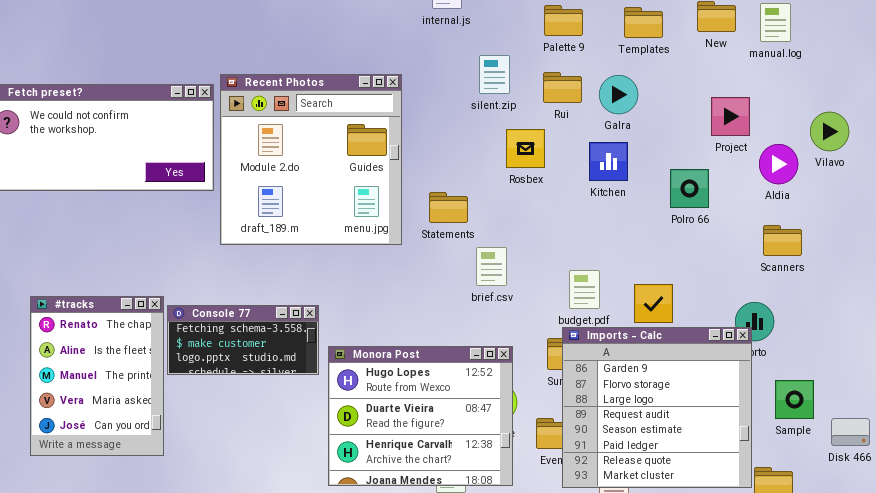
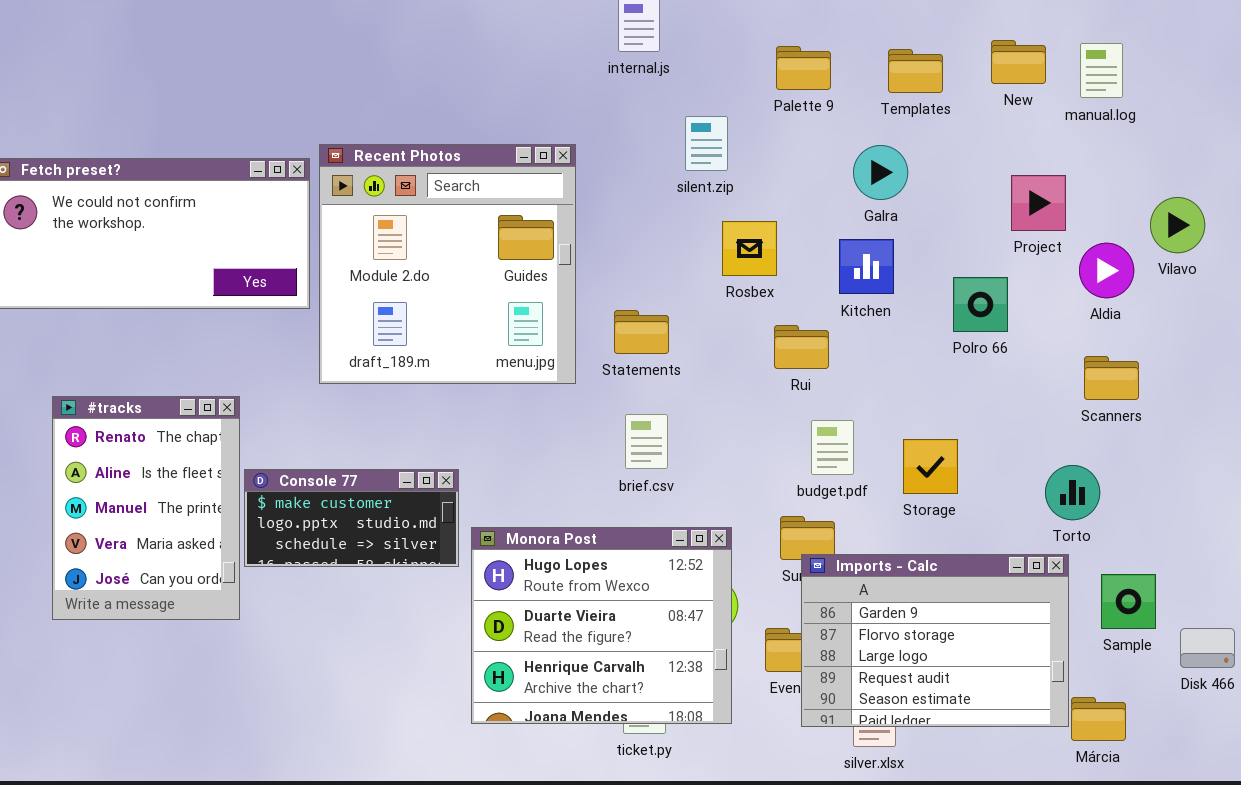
Rui: [543,72,582,103] -> [774,325,829,369], moved
brief.csv: [476,247,507,286] -> [625,414,668,469], moved
#tracks: [30,296,164,456] -> [52,396,240,620], moved
Console 77: [167,305,319,375] -> [244,469,459,567], scrolled down 1 row
Imports - Calc: [562,327,752,488] -> [801,554,1069,727], resized

